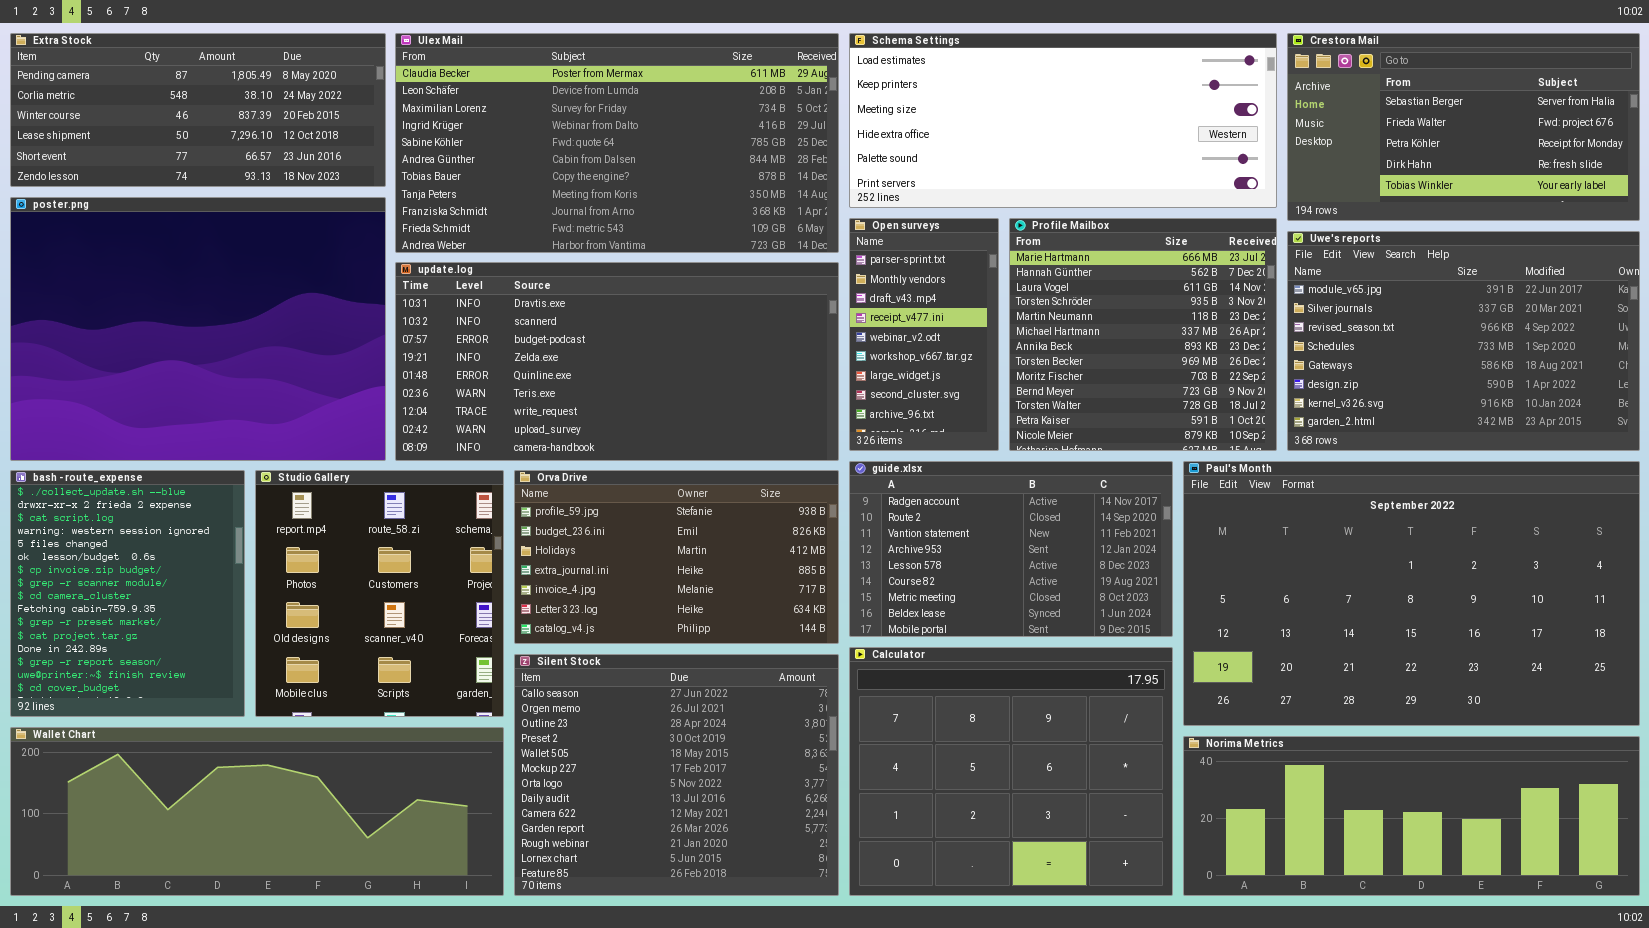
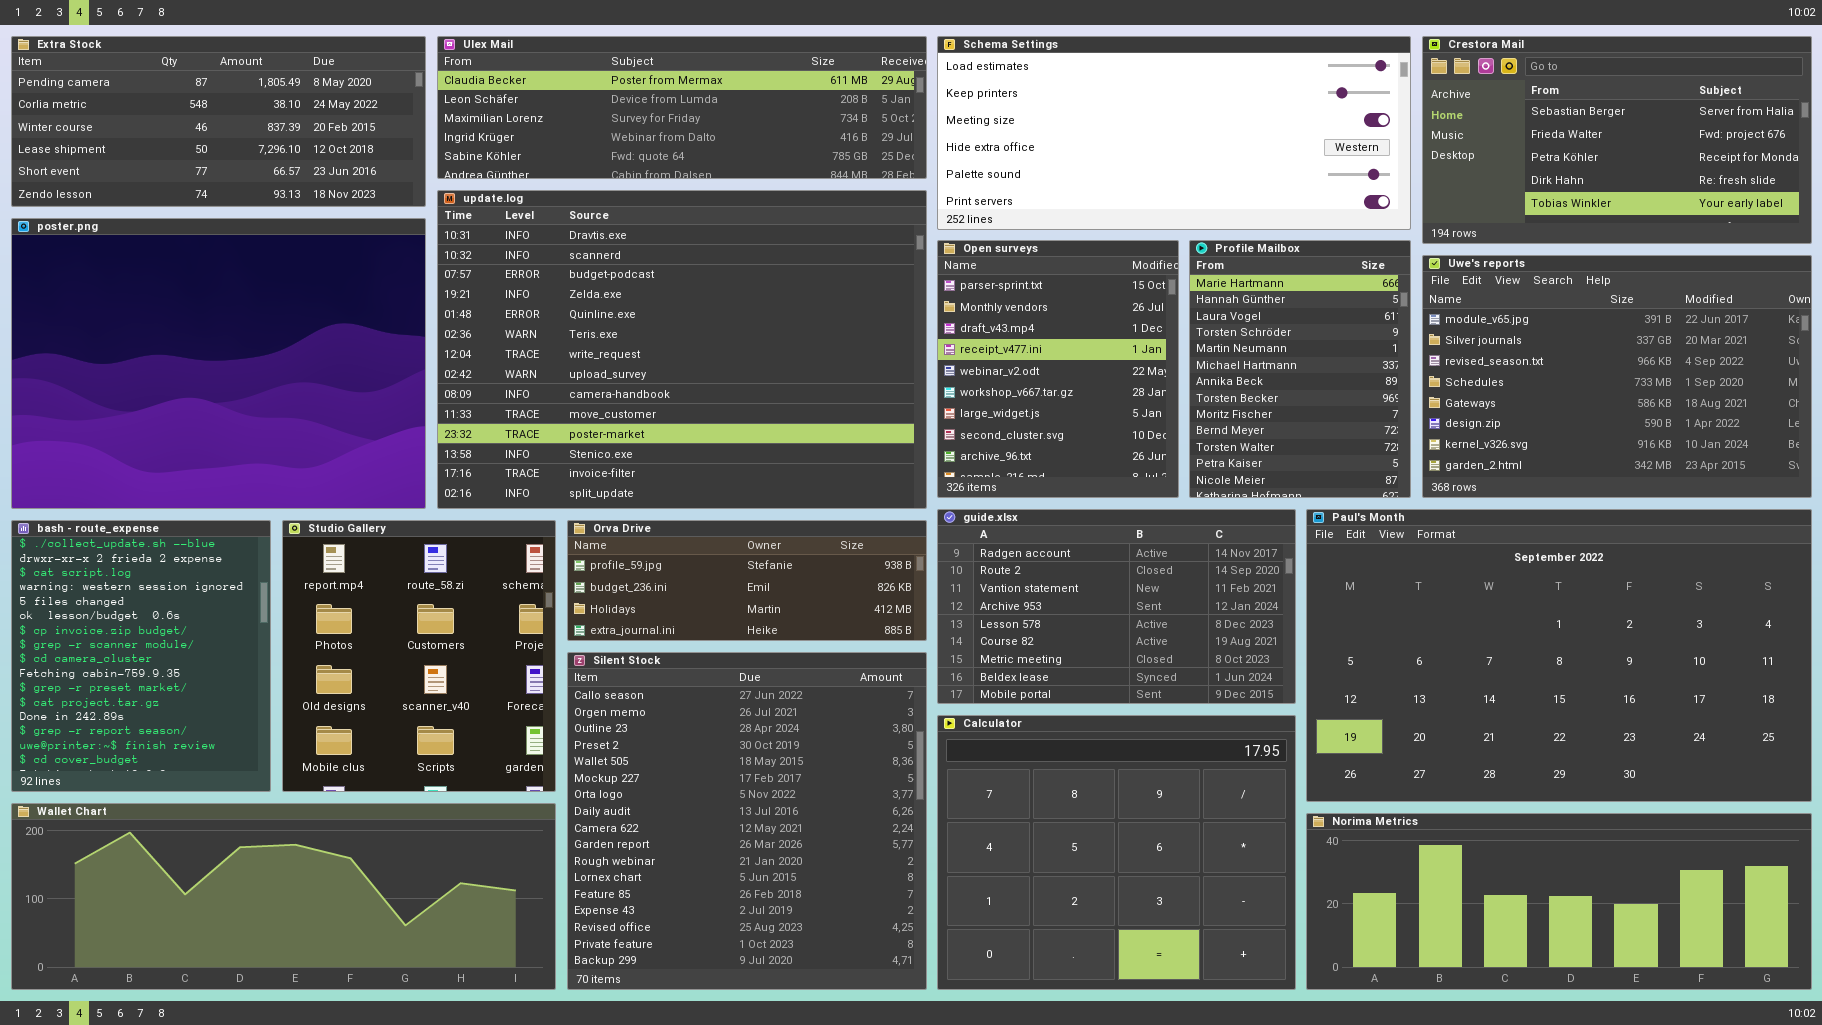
Ulex Mail: [395,33,839,253] -> [437,36,927,179], resized
Open surveys: [849,218,999,451] -> [937,240,1179,498], resized
Profile Mailbox: [1009,218,1277,451] -> [1189,240,1411,498], resized
update.log: [395,262,839,461] -> [437,190,927,509], resized
Orva Drive: [514,470,839,644] -> [567,520,927,641], resized
Silent Stock: [514,654,839,896] -> [567,652,927,990], resized

